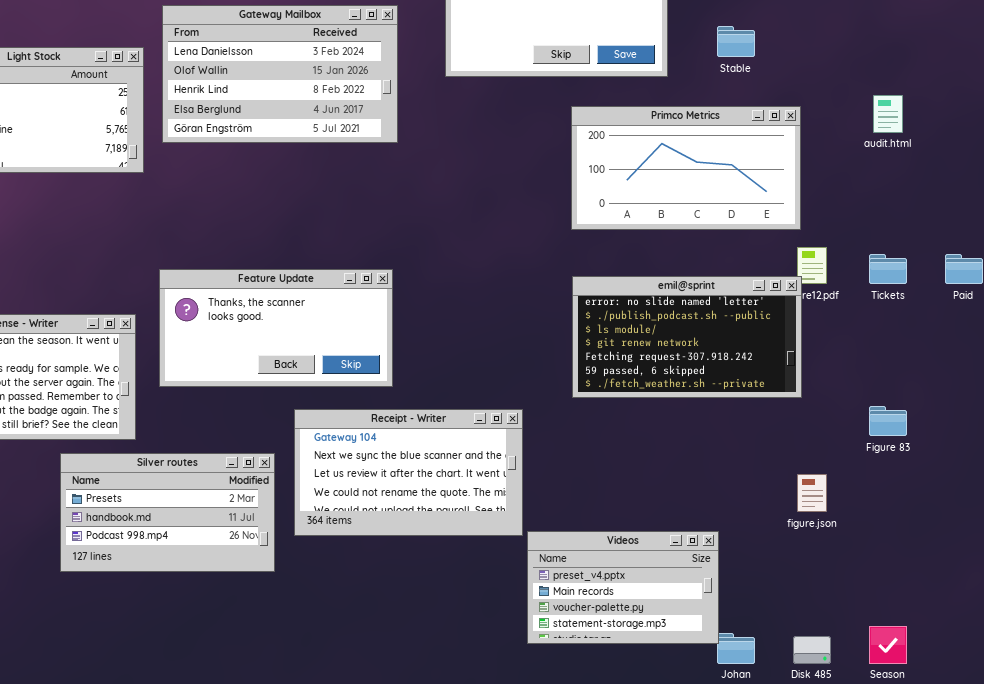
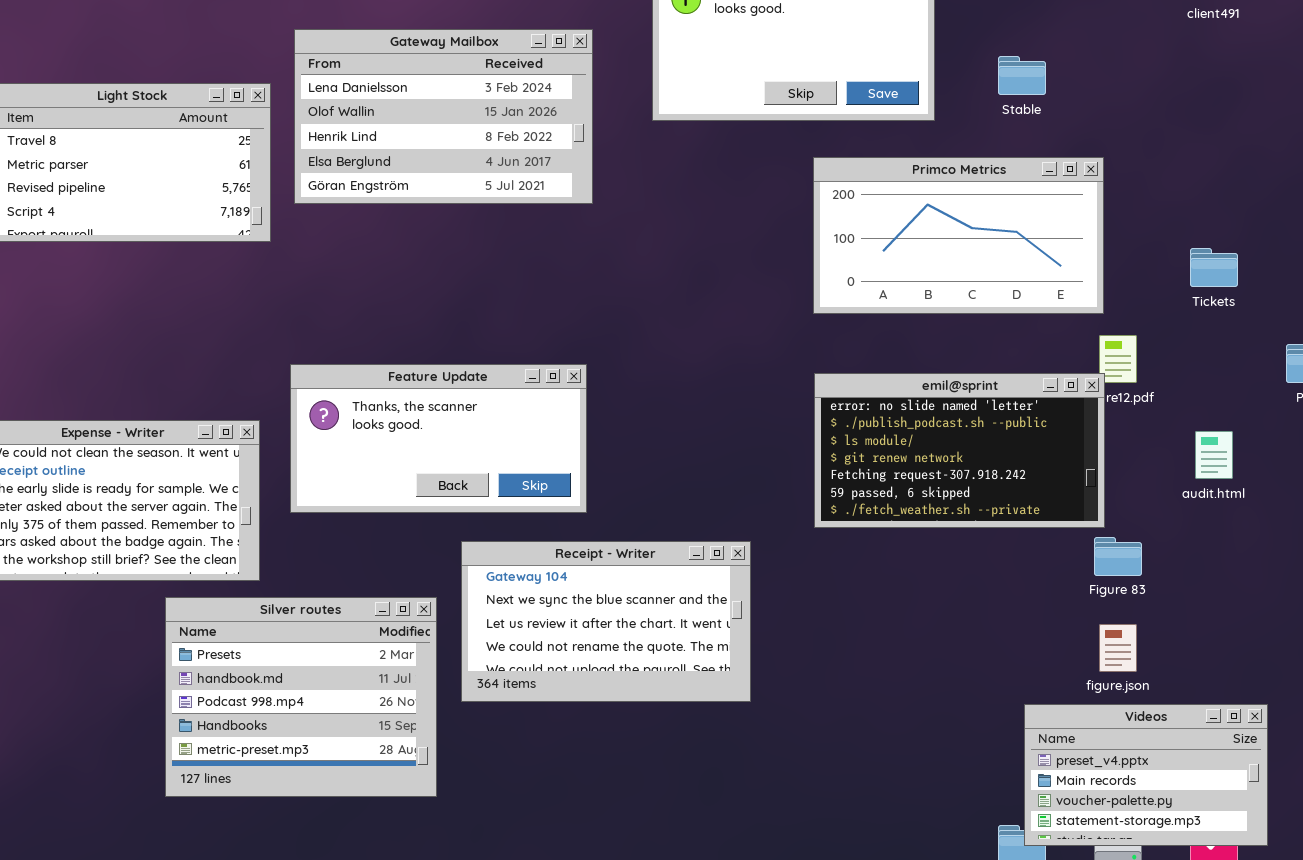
audit.html: [873,95,903,133] -> [1195,431,1233,479], moved
Tickets: [869,254,907,284] -> [1190,248,1238,287], moved
Figure 83: [869,406,907,436] -> [1094,537,1142,576], moved
Silver routes: [60,453,275,572] -> [165,597,437,797], resized
Videos: [527,531,719,644] -> [1024,704,1268,846], moved

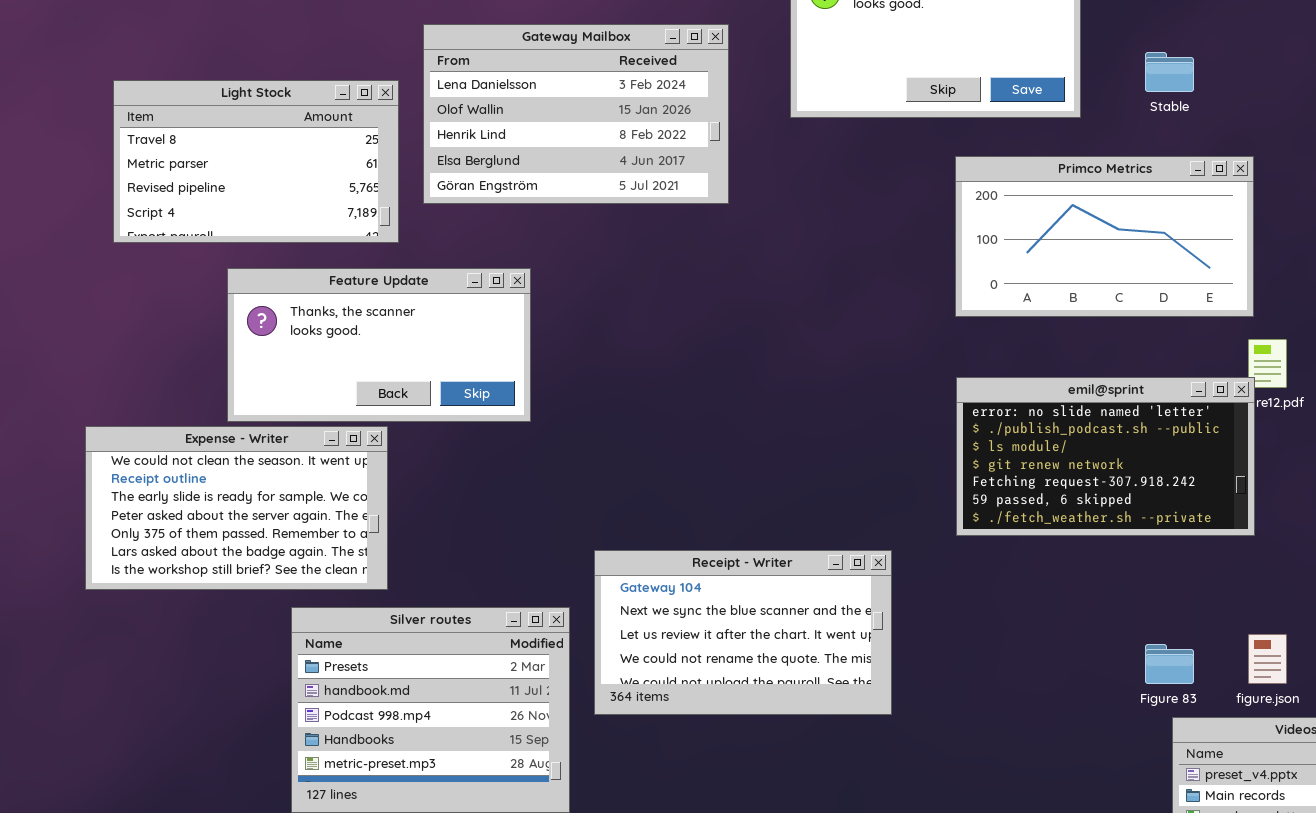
Feature Update: [290,364,587,513] -> [227,268,531,422], moved
Figure 83: [1094,537,1142,576] -> [1145,644,1194,684], moved

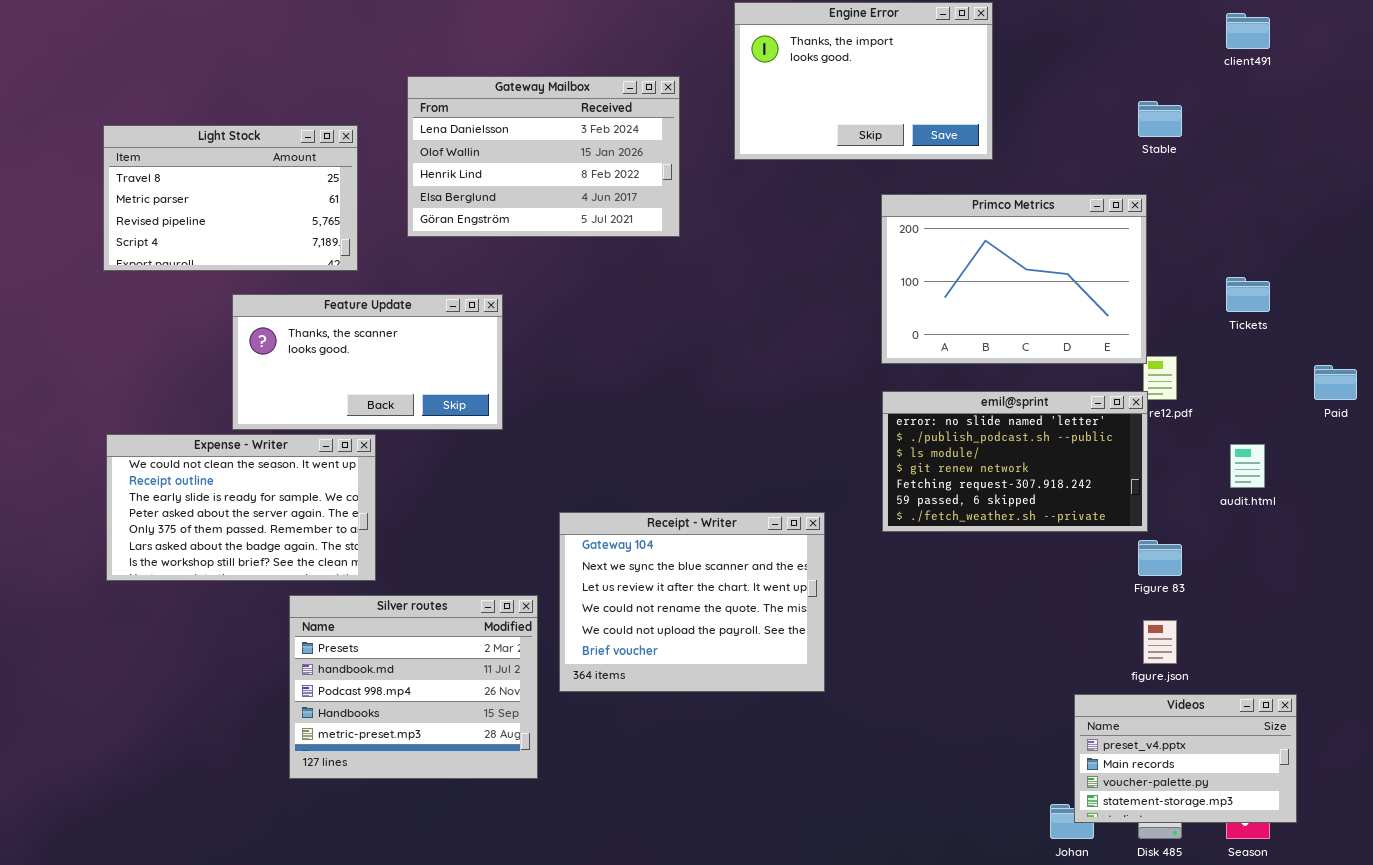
Stable: [1145,52,1194,92] -> [1138,101,1182,137], moved
Light Stock: [113,80,399,243] -> [103,125,358,271], moved
Primco Metrics: [955,156,1254,317] -> [881,194,1147,364], resized
Receipt - Writer: [594,550,892,715] -> [559,512,825,692], resized
Figure 83: [1145,644,1194,684] -> [1138,540,1182,576], moved

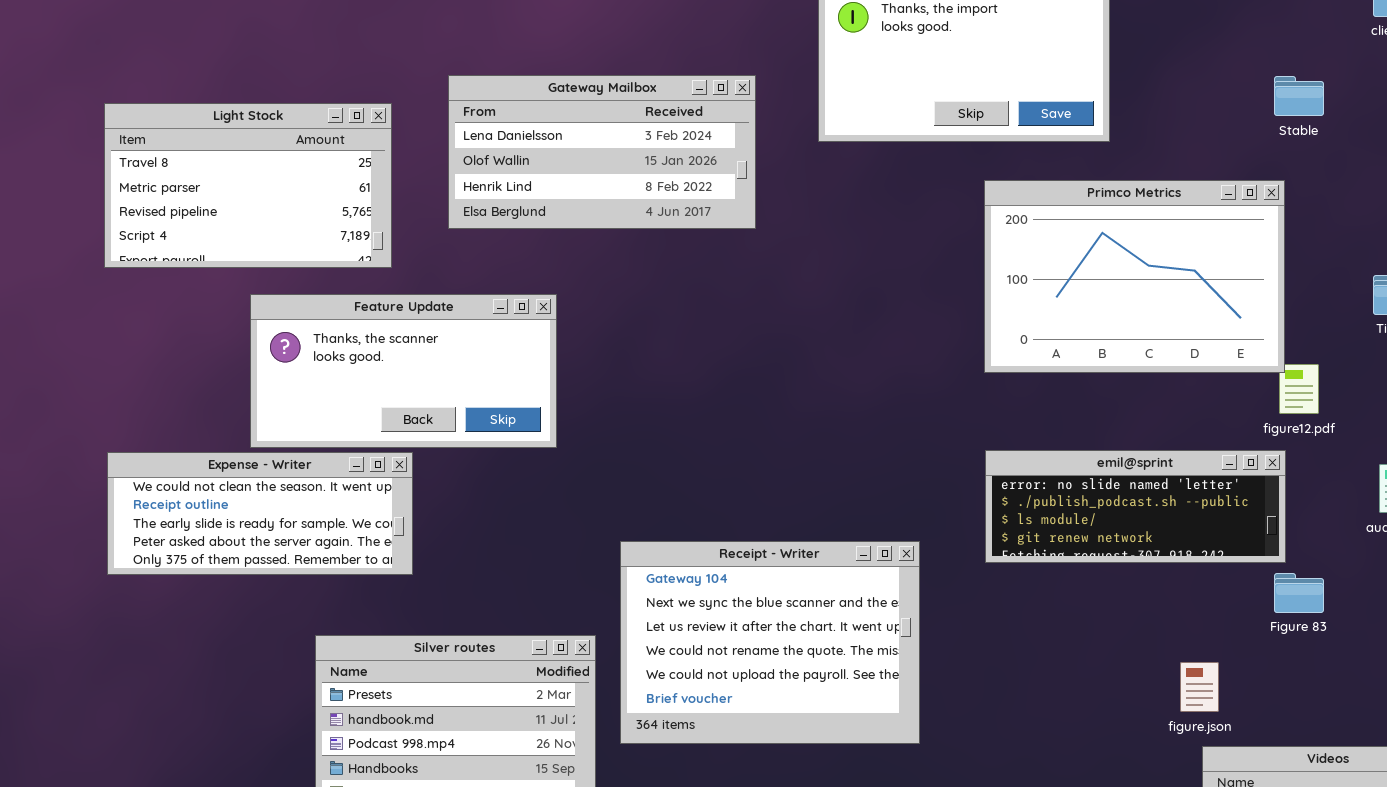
Gateway Mailbox: [407,76,680,237] -> [448,75,756,229], resized
emil@sprint: [882,391,1148,532] -> [985,450,1286,563], resized
Expense - Writer: [106,434,376,581] -> [107,452,413,575], resized
figure.json: [1143,620,1177,664] -> [1180,662,1219,712], moved

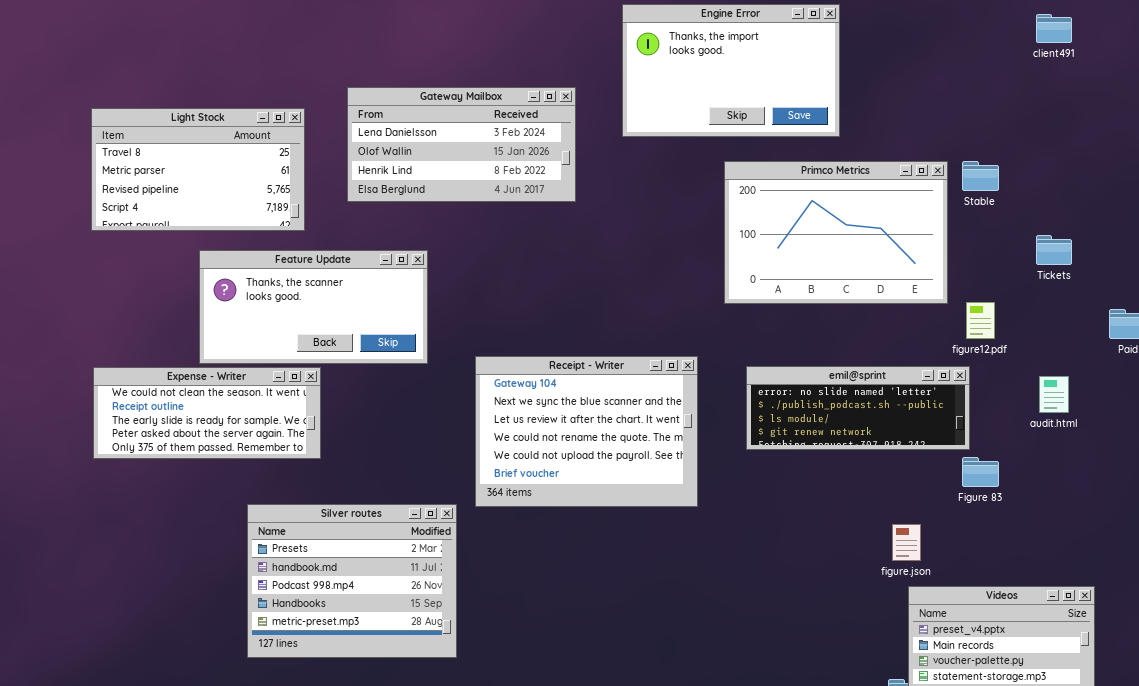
Stable: [1274,76,1324,116] -> [962,161,999,191], moved
Primco Metrics: [984,180,1285,373] -> [724,161,948,304], moved
Receipt - Writer: [620,541,920,744] -> [475,356,698,507], moved

